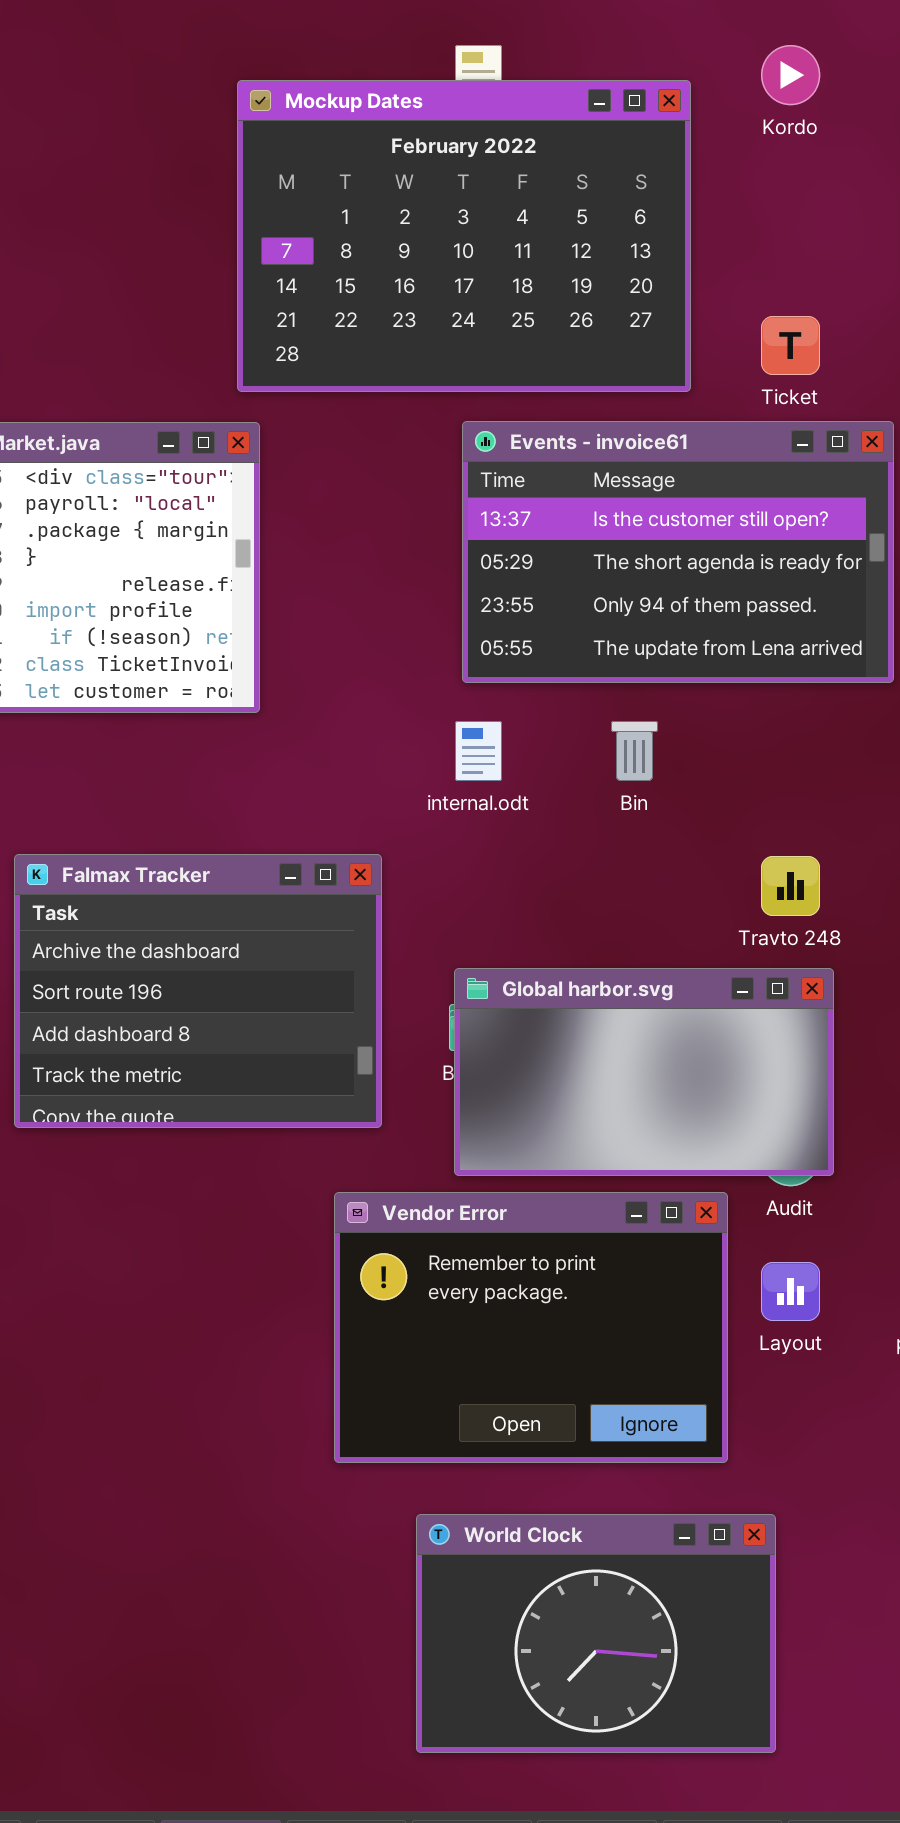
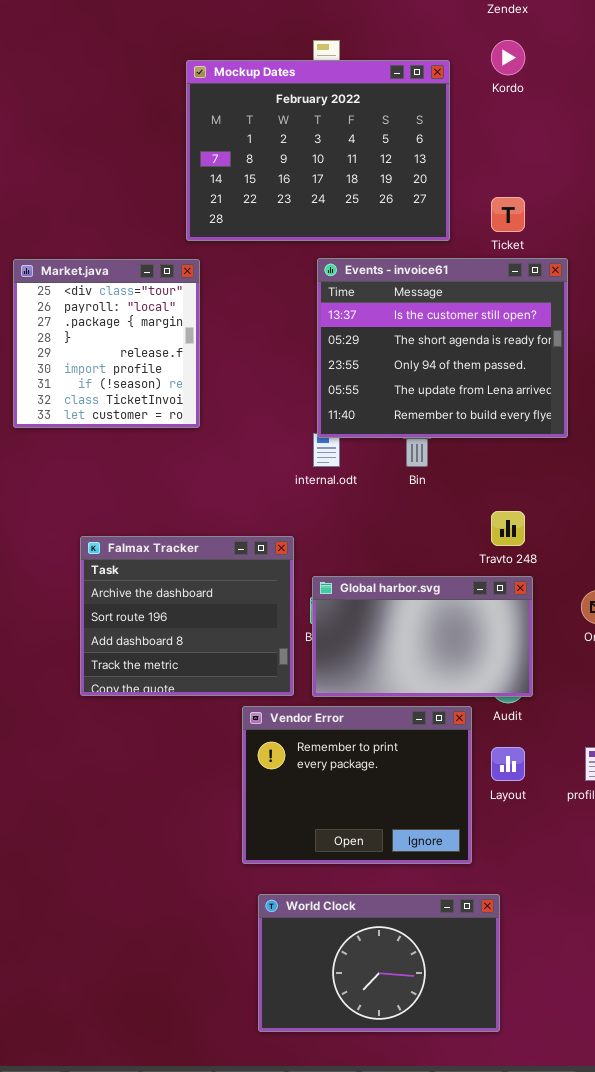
Events - invoice61: [462,421,894,683] -> [317,258,568,438], resized
Falmax Tracker: [14,854,382,1128] -> [80,536,294,696], moved
World Clock: [416,1514,776,1753] -> [258,894,500,1032], resized

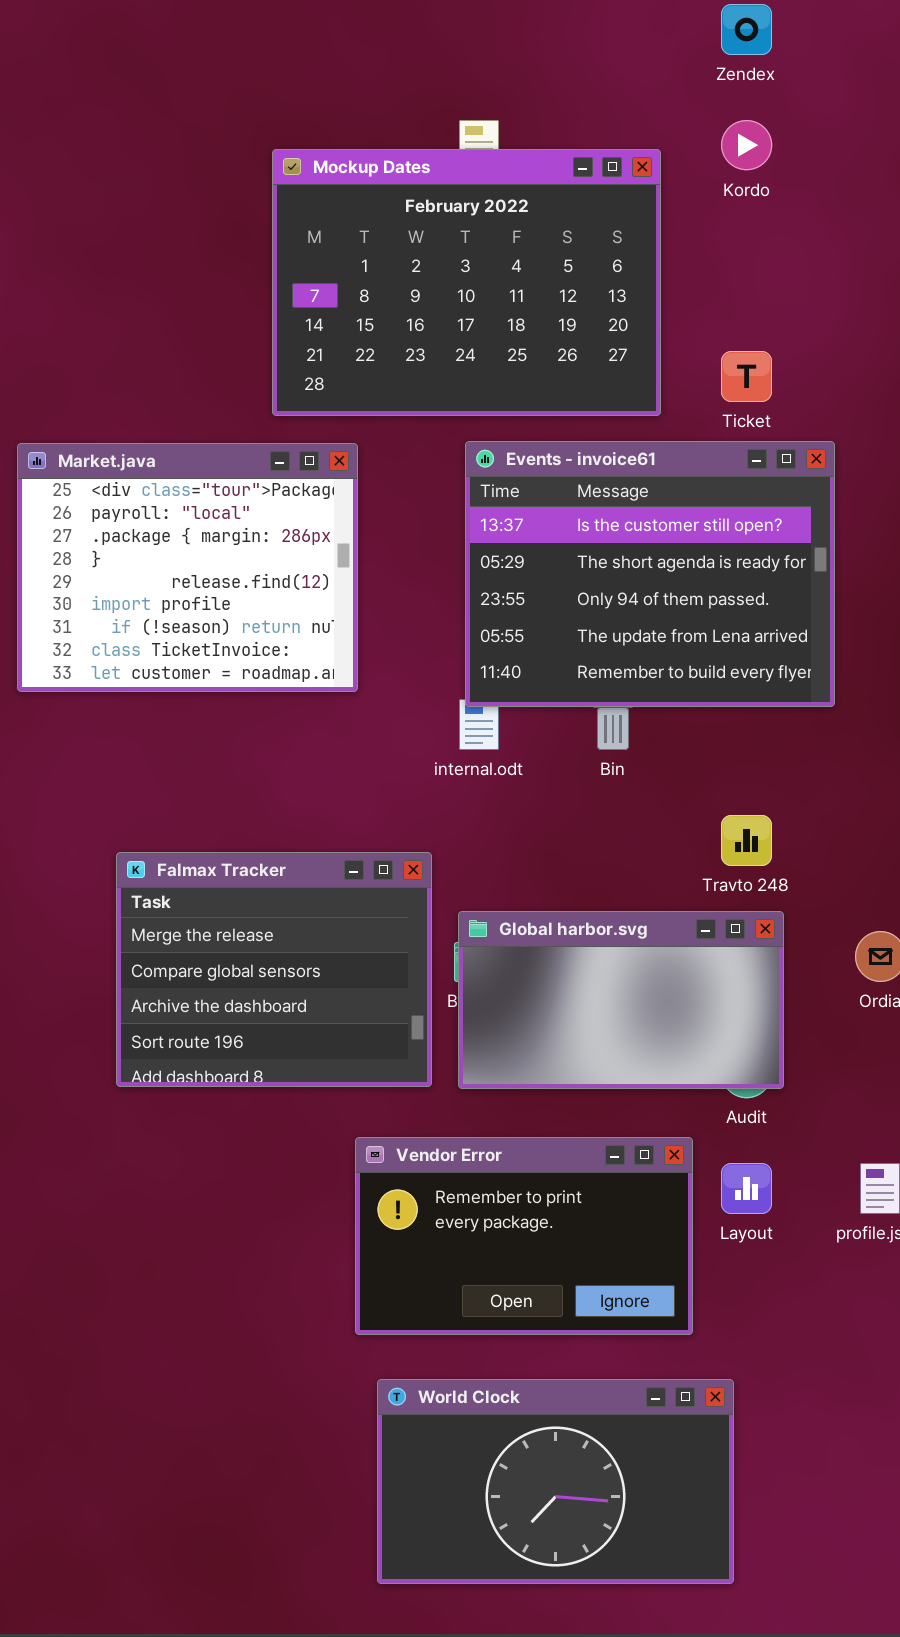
Market.java: [13,259,200,428] -> [17,443,358,692], resized
Falmax Tracker: [80,536,294,696] -> [116,852,432,1087], scrolled up 2 rows
Vendor Error: [242,706,472,864] -> [355,1137,693,1335], resized

